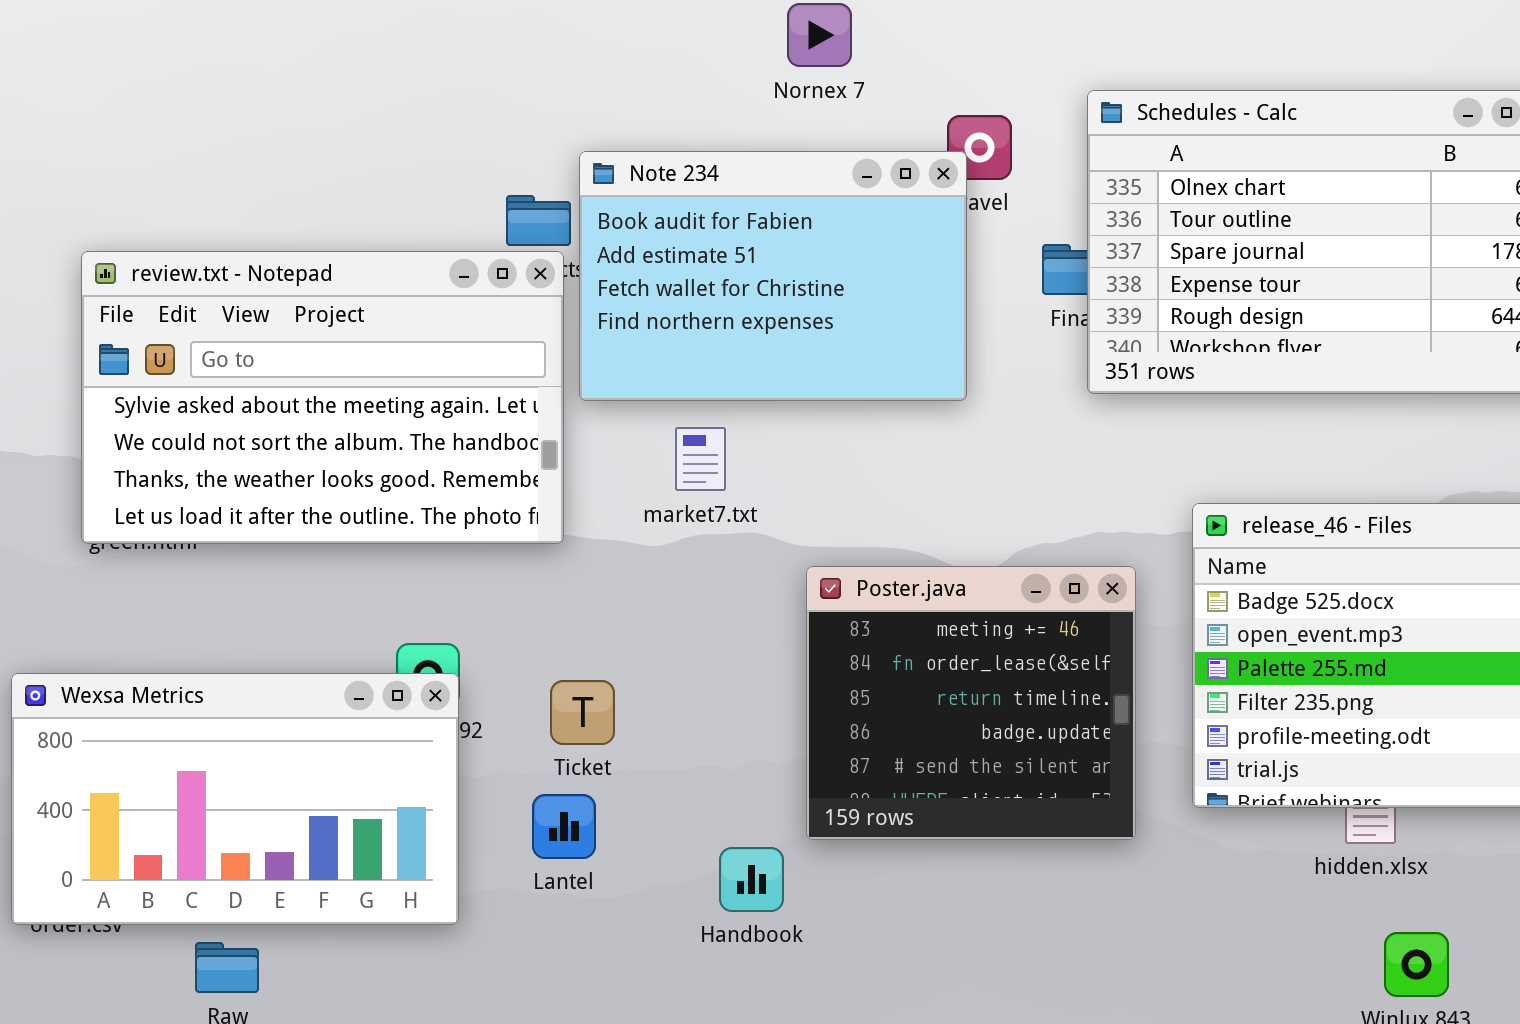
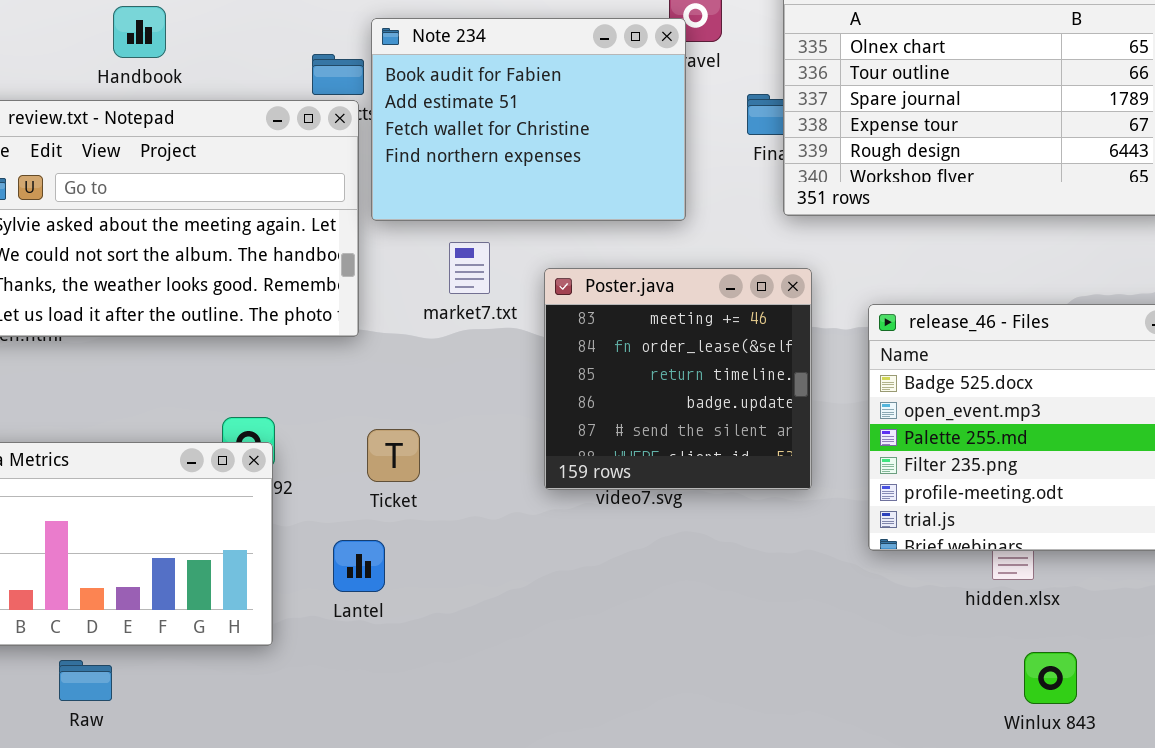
Poster.java: [806,566,1136,840] -> [544,268,812,490], moved
Ticket: [550,680,615,745] -> [367,429,420,482], moved
Handbook: [719,847,784,912] -> [113,6,166,58], moved

